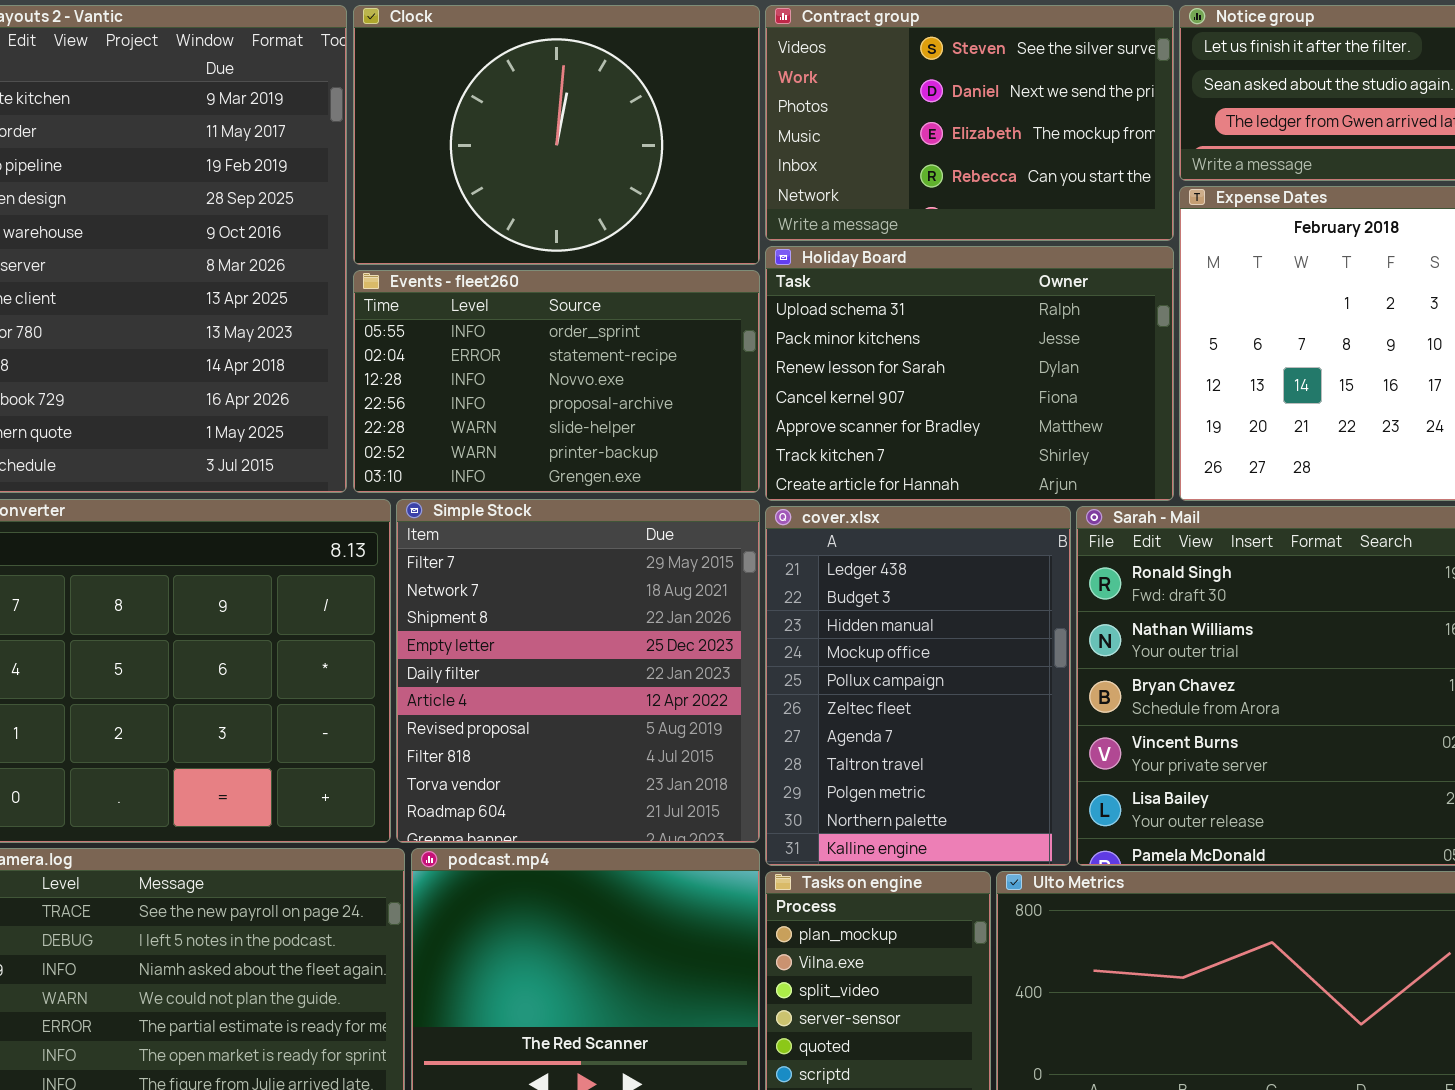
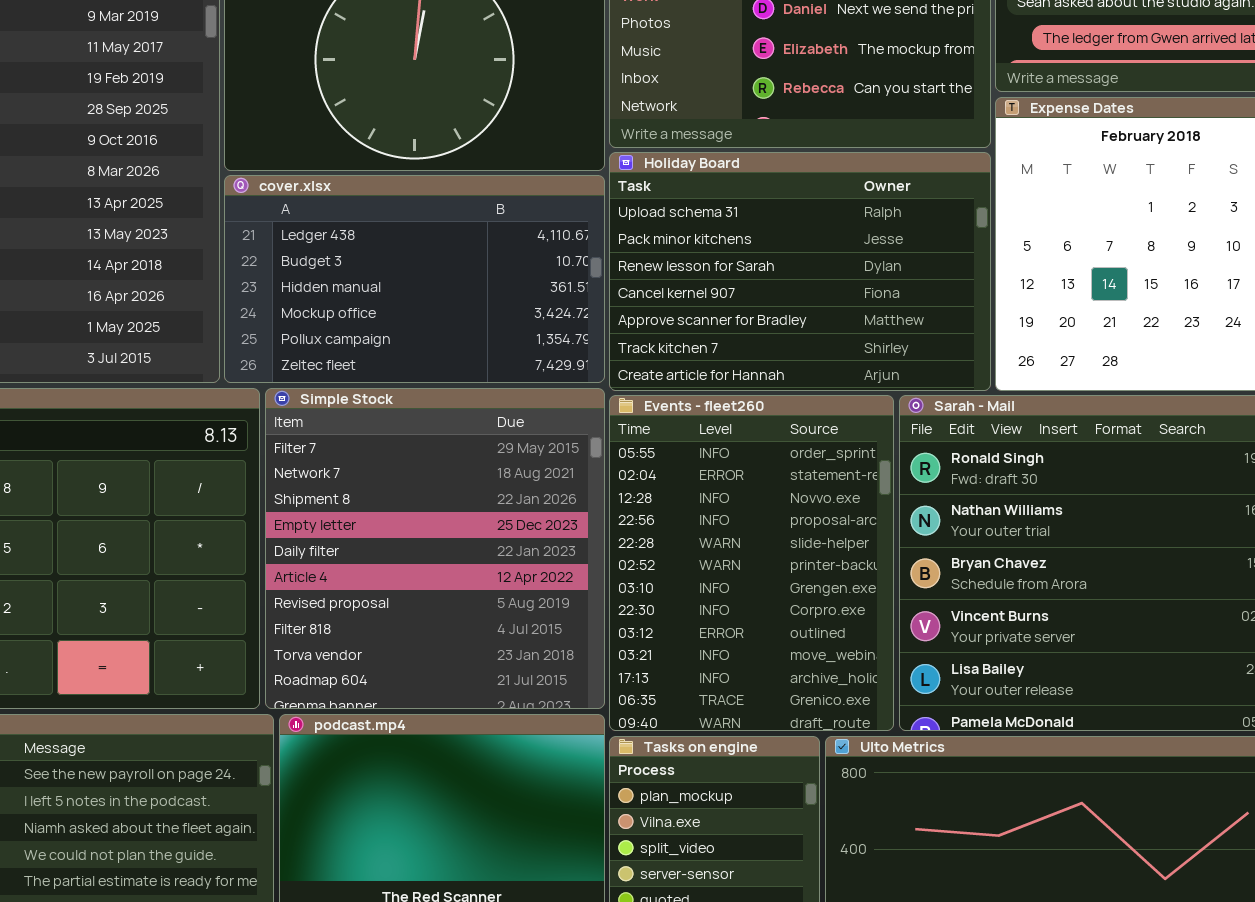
Events - fleet260: [353,270,760,493] -> [609,395,894,731], moved, resized
cover.xlsx: [765,506,1071,866] -> [224,175,605,383], moved, resized

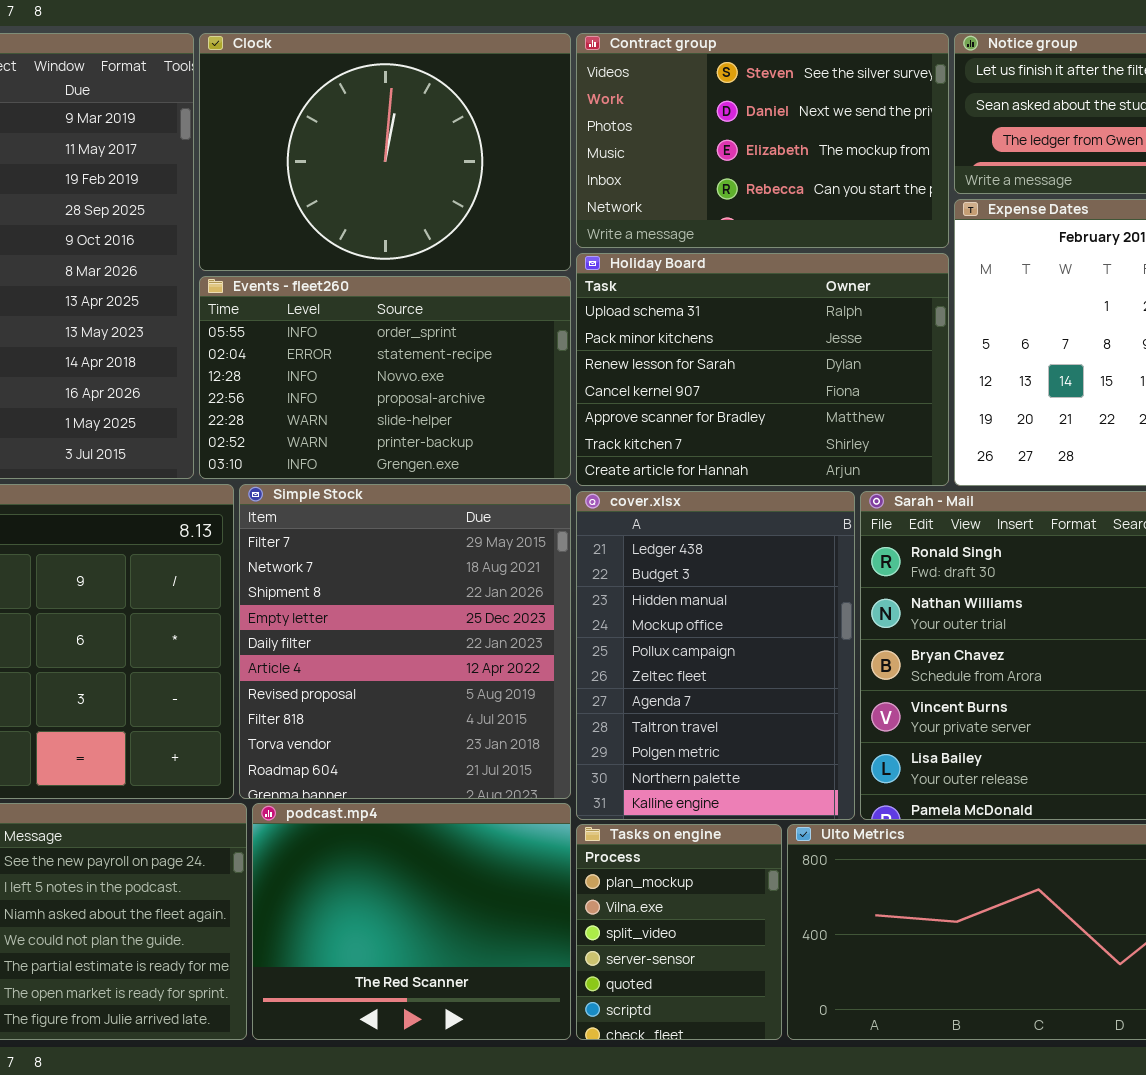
cover.xlsx: [224,175,605,383] -> [576,491,855,820], moved, resized
Events - fleet260: [609,395,894,731] -> [199,276,571,479], moved, resized

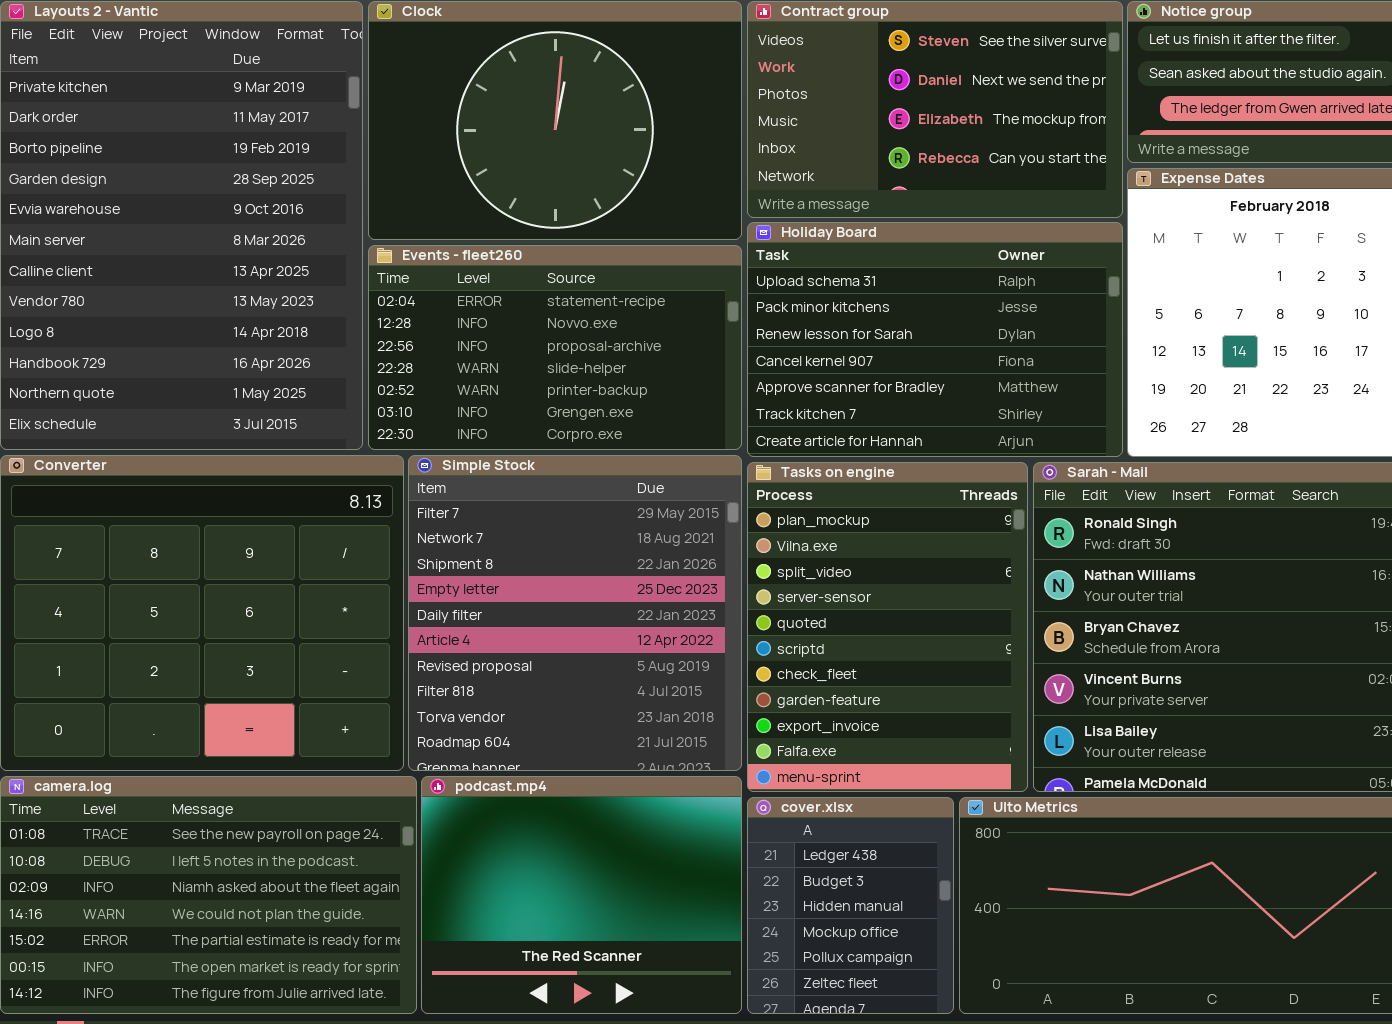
Events - fleet260: [199,276,571,479] -> [368,245,742,450], scrolled down 1 row
cover.xlsx: [576,491,855,820] -> [747,797,954,1014], moved, resized
Tasks on engine: [576,824,782,1040] -> [747,462,1028,792], moved, resized

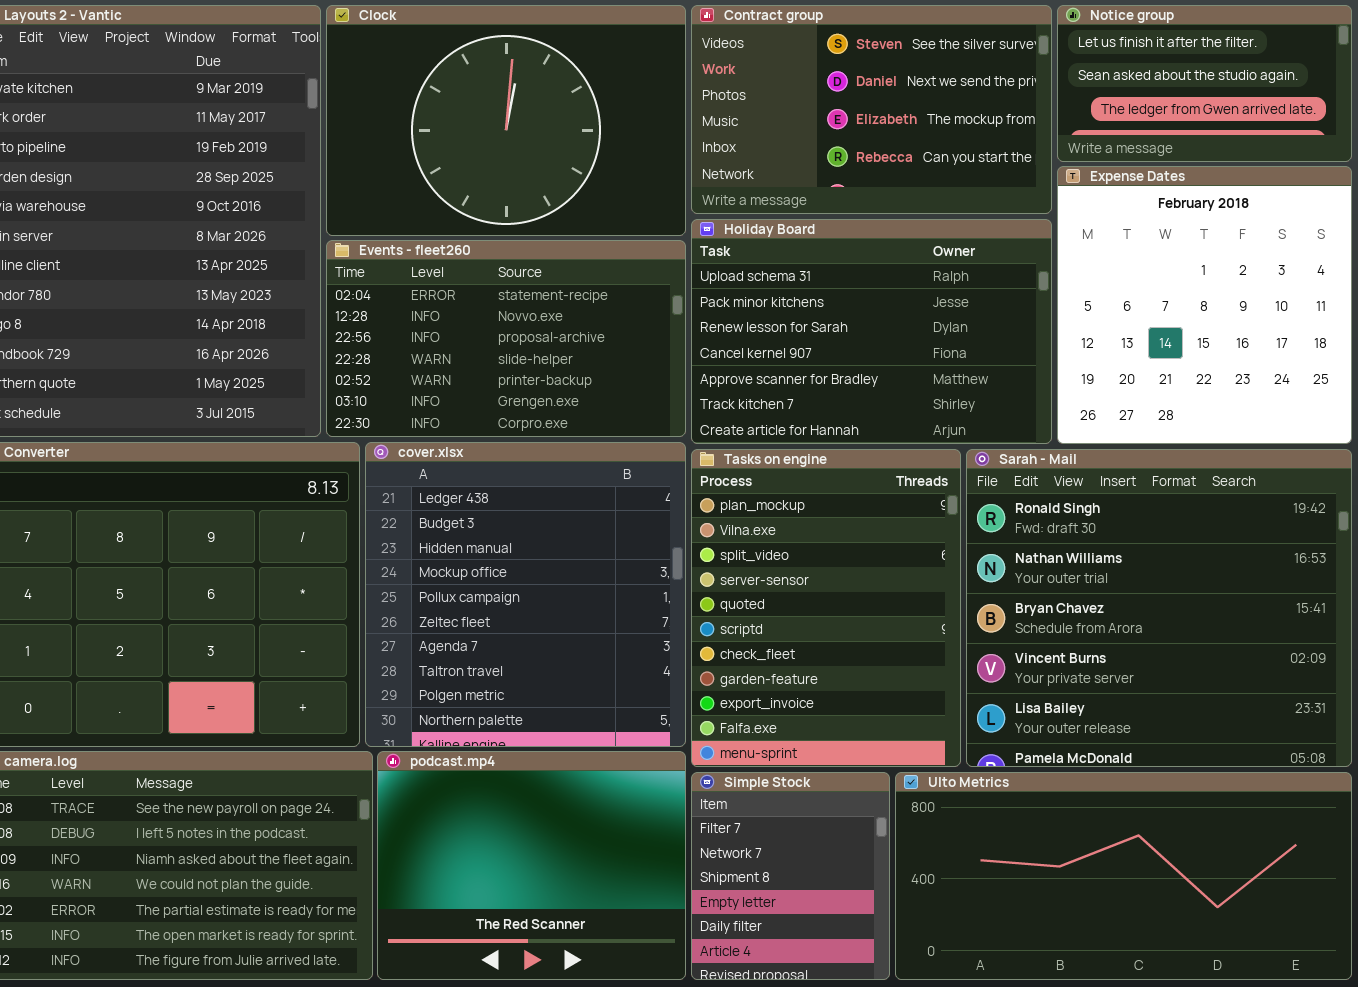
Simple Stock: [408,455,742,771] -> [691,772,890,980], moved, resized
cover.xlsx: [747,797,954,1014] -> [365,442,686,747], moved, resized

